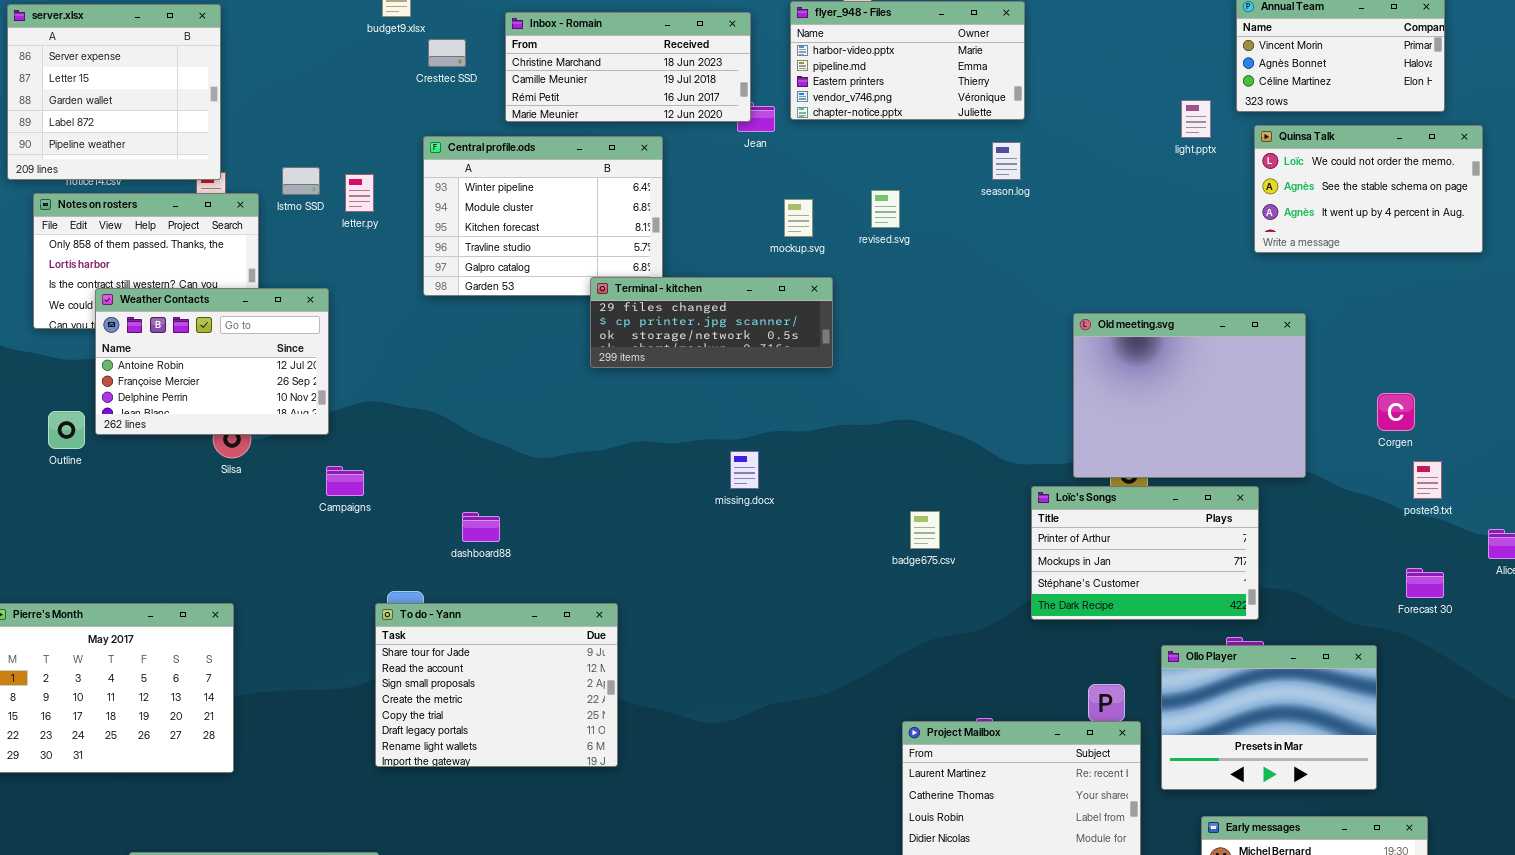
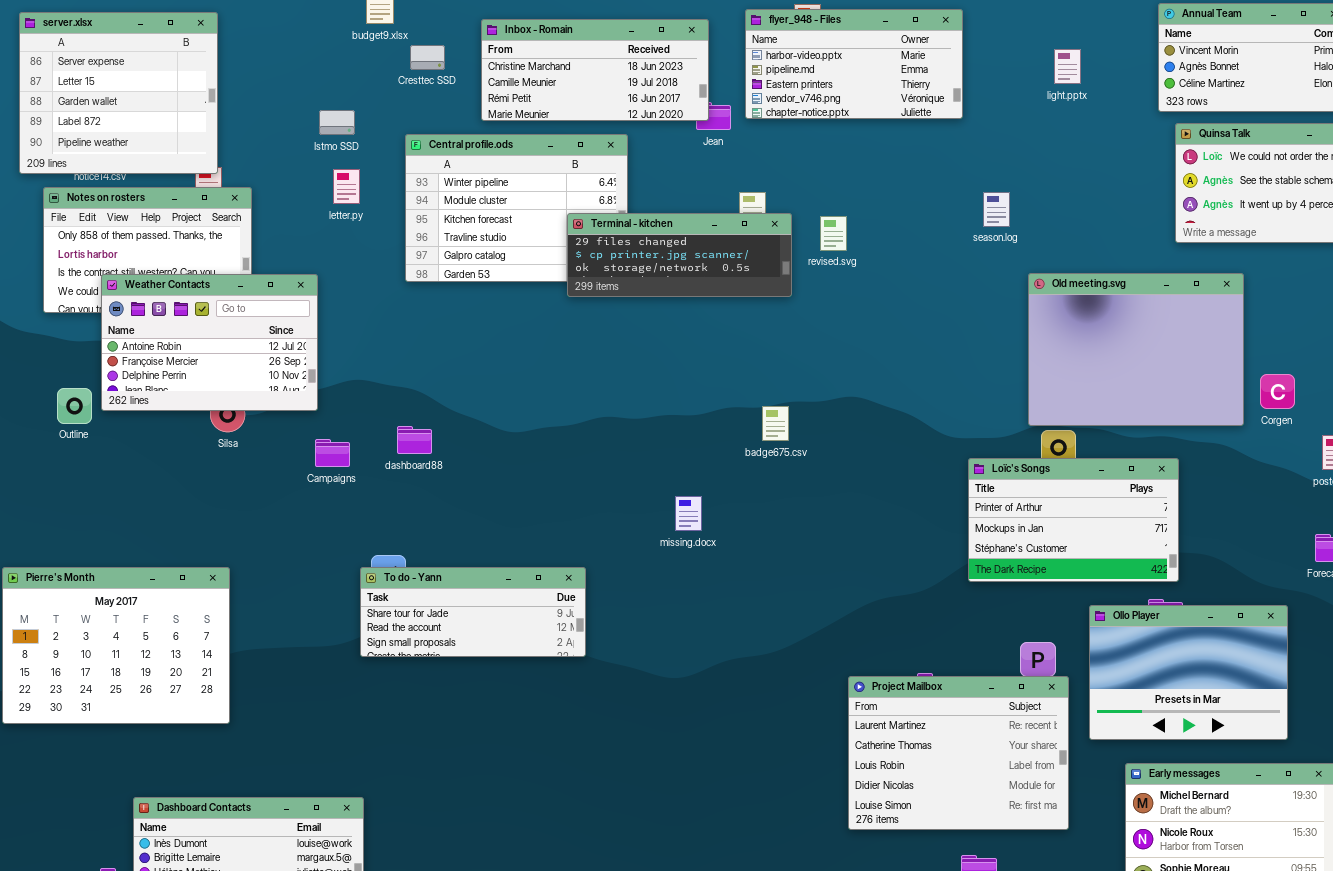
light.pptx: [1181,100,1211,138] -> [1054,49,1081,84], moved
season.log: [992,142,1021,180] -> [983,192,1010,227], moved
Istmo SSD: [282,167,320,195] -> [319,110,355,135], moved
revised.svg: [871,190,900,228] -> [820,216,847,251], moved
Terminal - kitchen: [590,277,833,368] -> [567,213,792,297], moved
Old meeting.svg: [1073,313,1306,478] -> [1028,273,1244,426], moved
Corgen: [1377,393,1415,431] -> [1260,374,1295,409], moved
missing.docx: [730,451,759,489] -> [675,496,702,531], moved
badge675.csv: [910,511,940,549] -> [762,406,789,441], moved
dashboard88: [462,512,500,542] -> [397,426,432,454], moved
To do - Yann: [375,603,618,767] -> [360,567,586,657], resized

